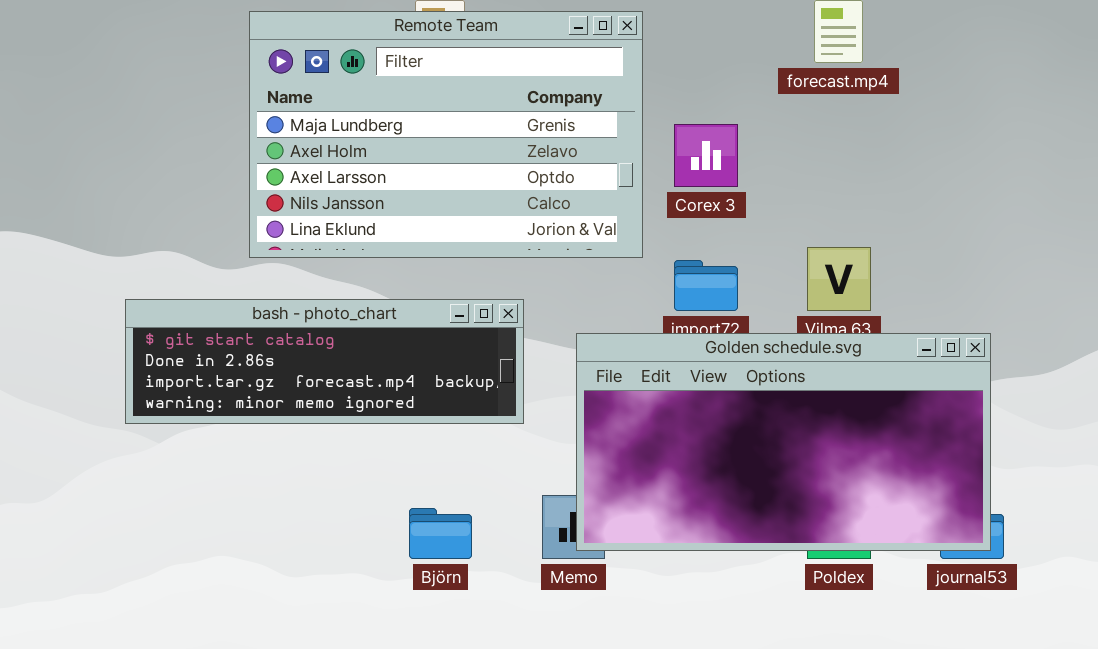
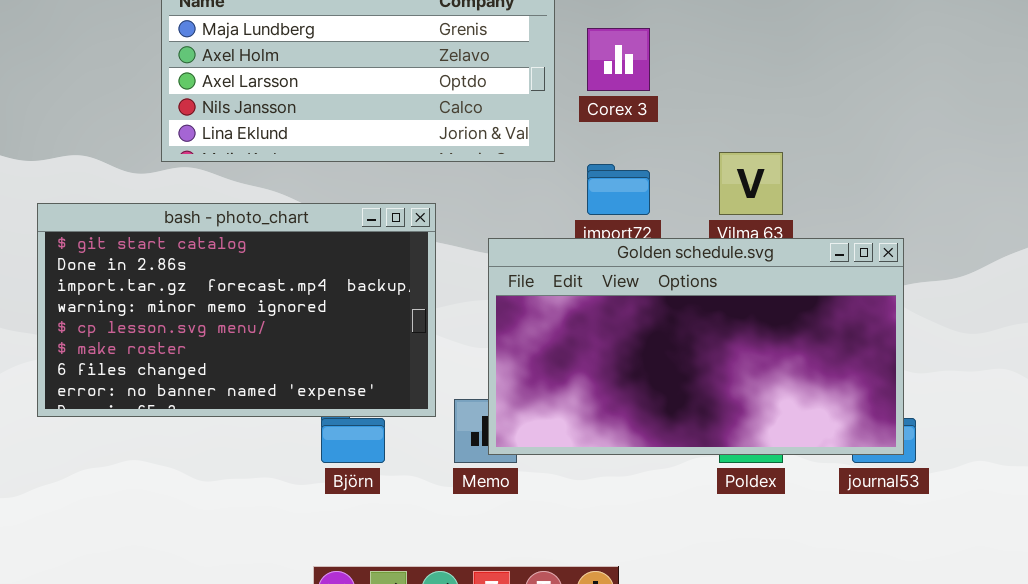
bash - photo_chart: [125,299,524,424] -> [37,203,436,417], resized

